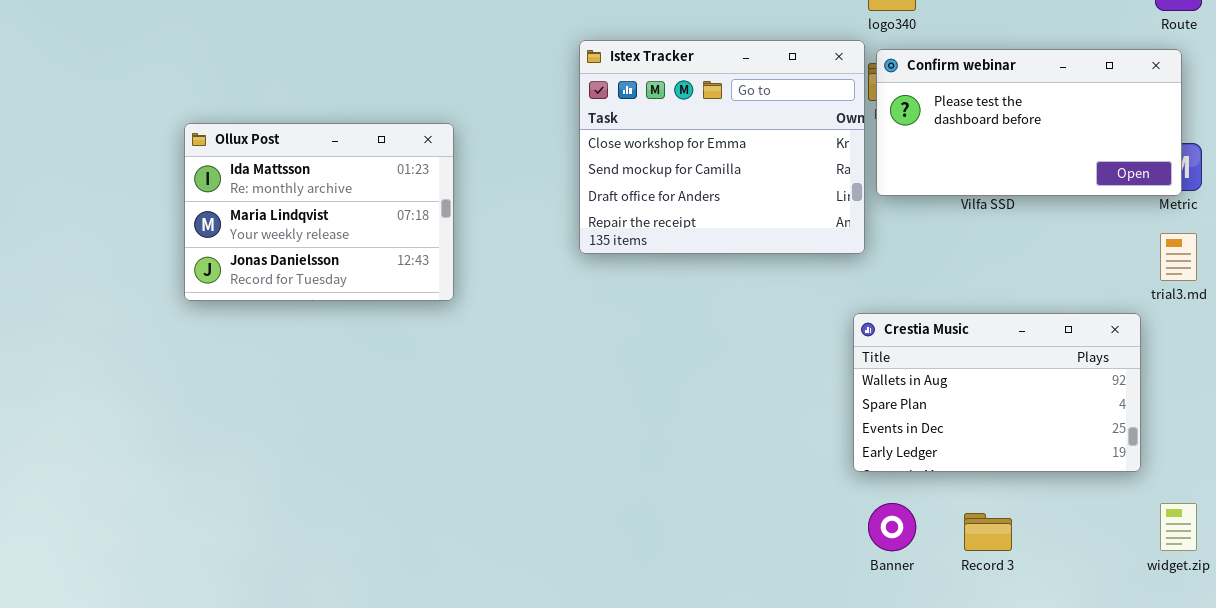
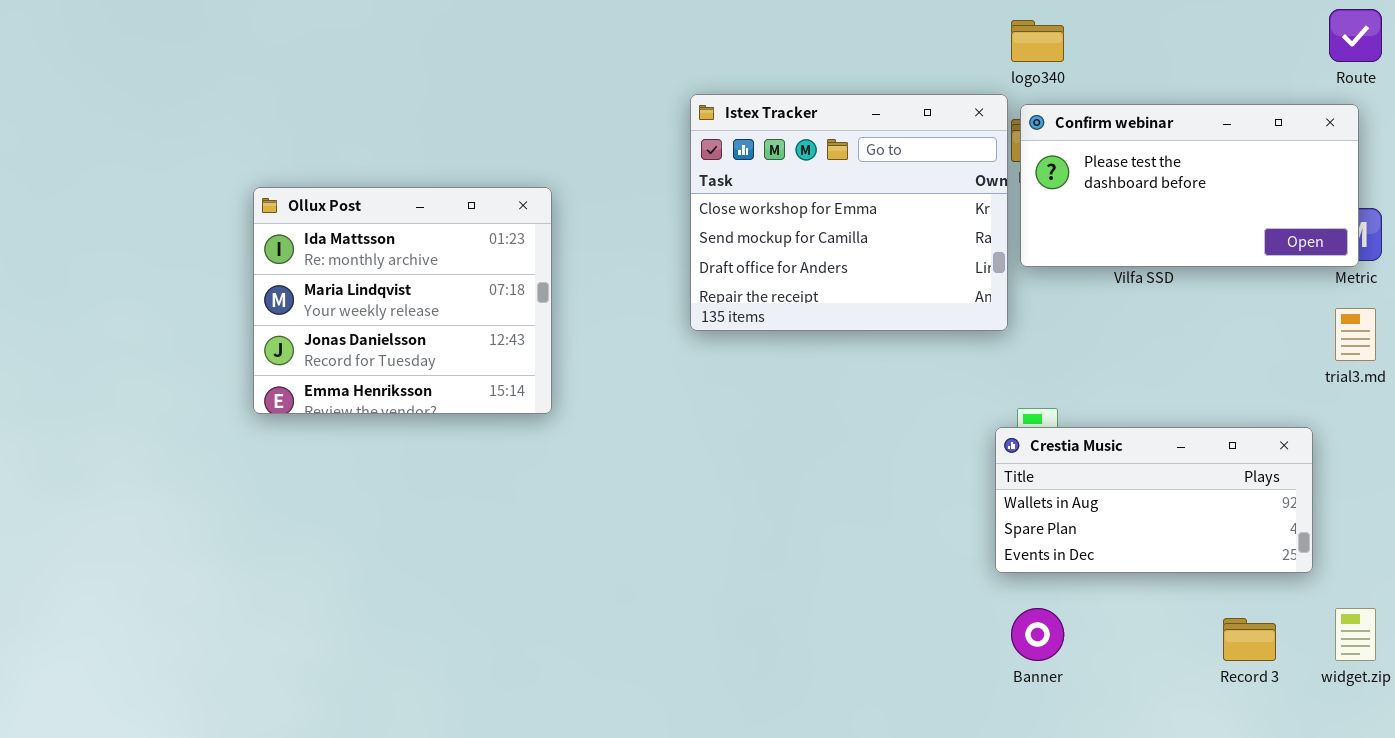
Ollux Post: [184,123,454,301] -> [253,187,552,414], resized
Crestia Music: [853,313,1141,472] -> [995,427,1313,573], resized
Record 3: [964,513,1012,551] -> [1223,618,1276,661], moved

